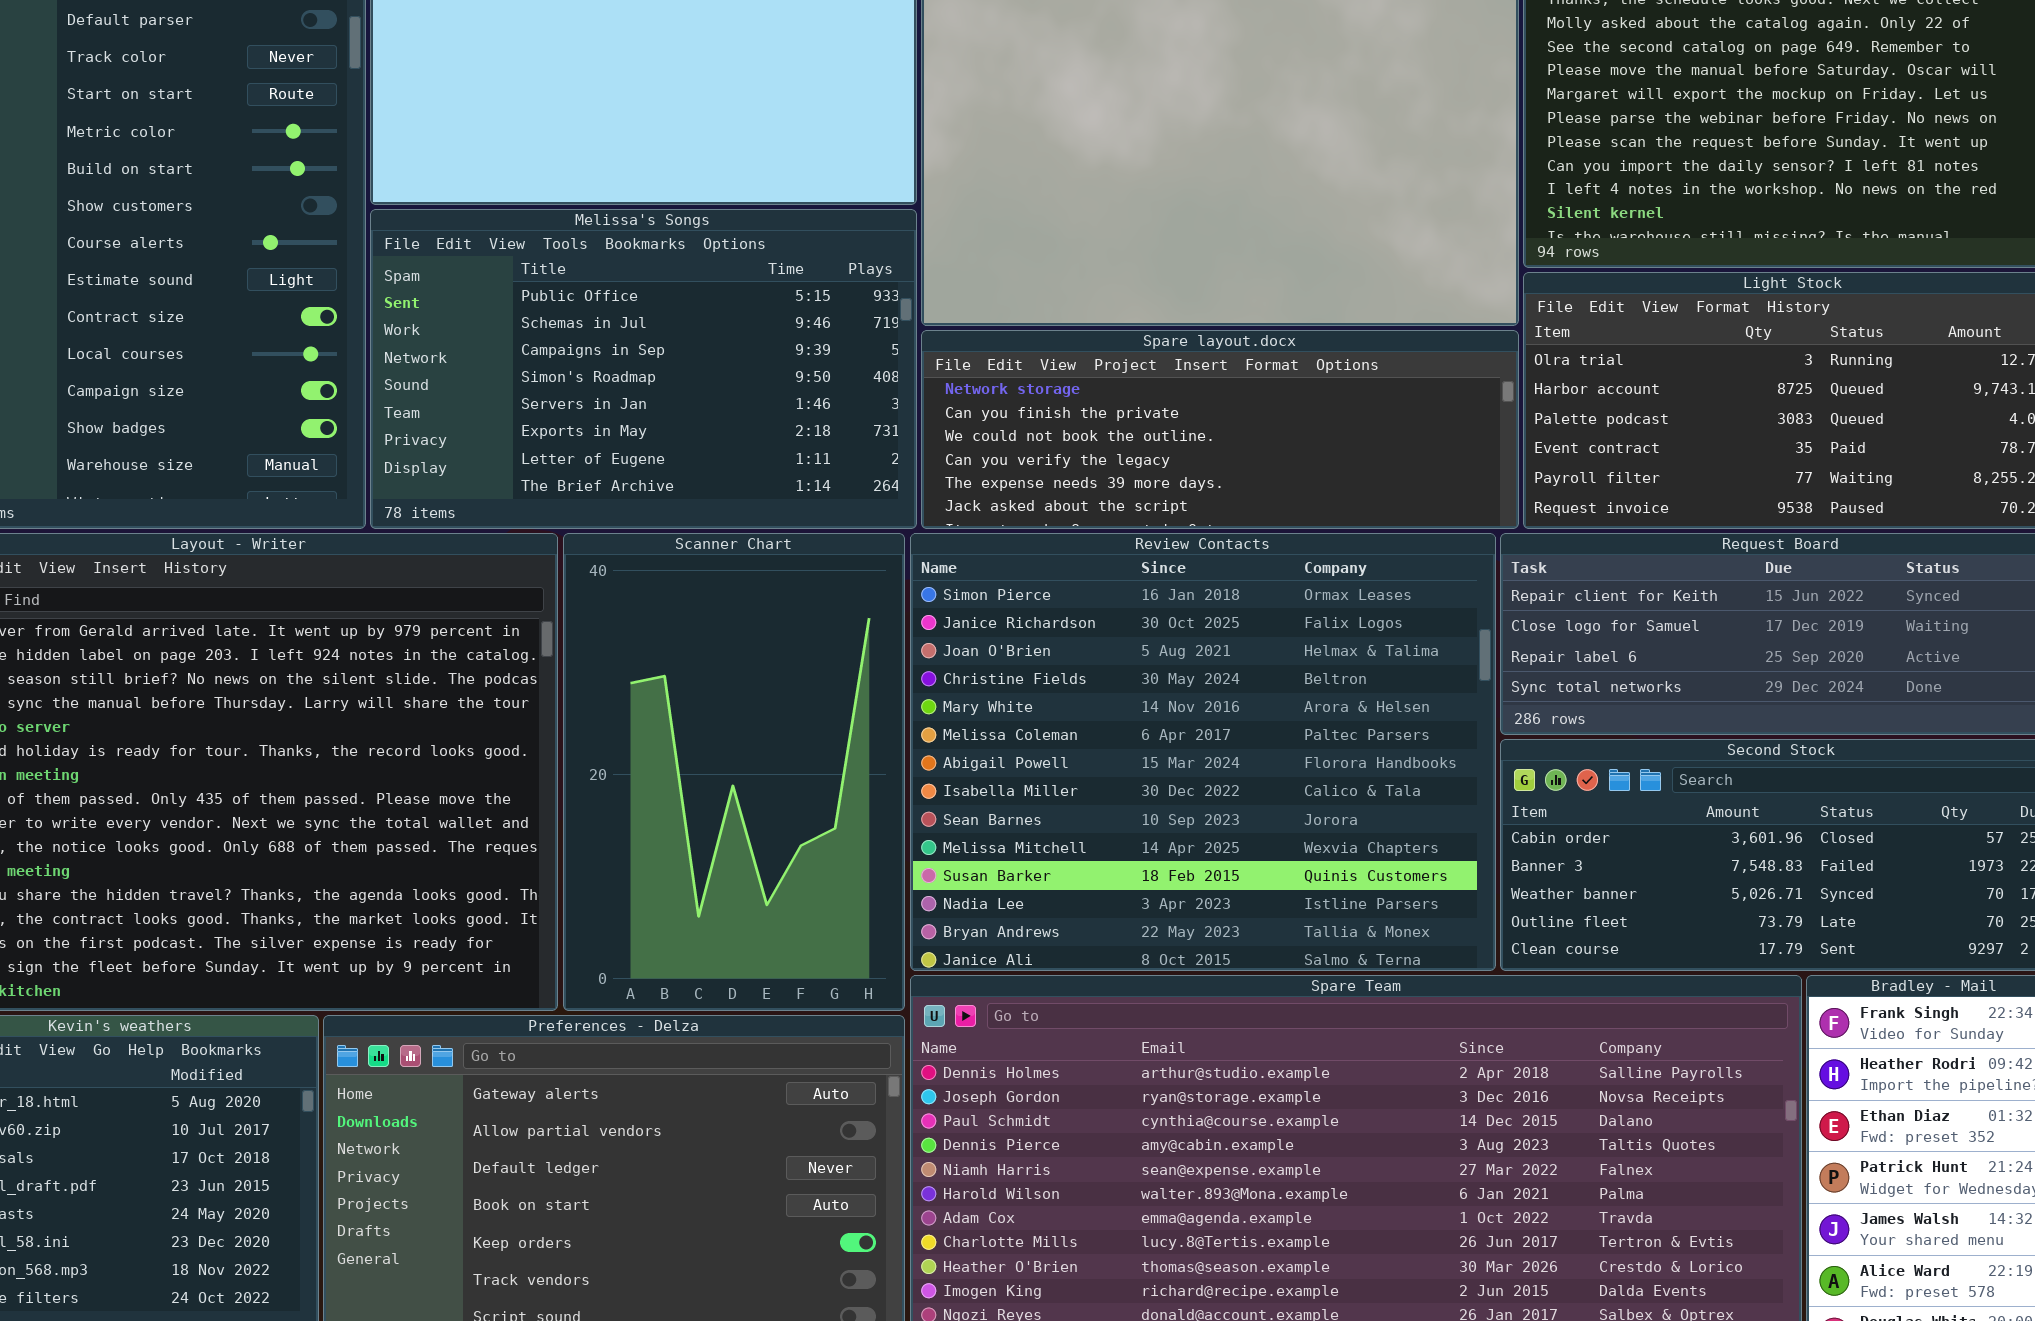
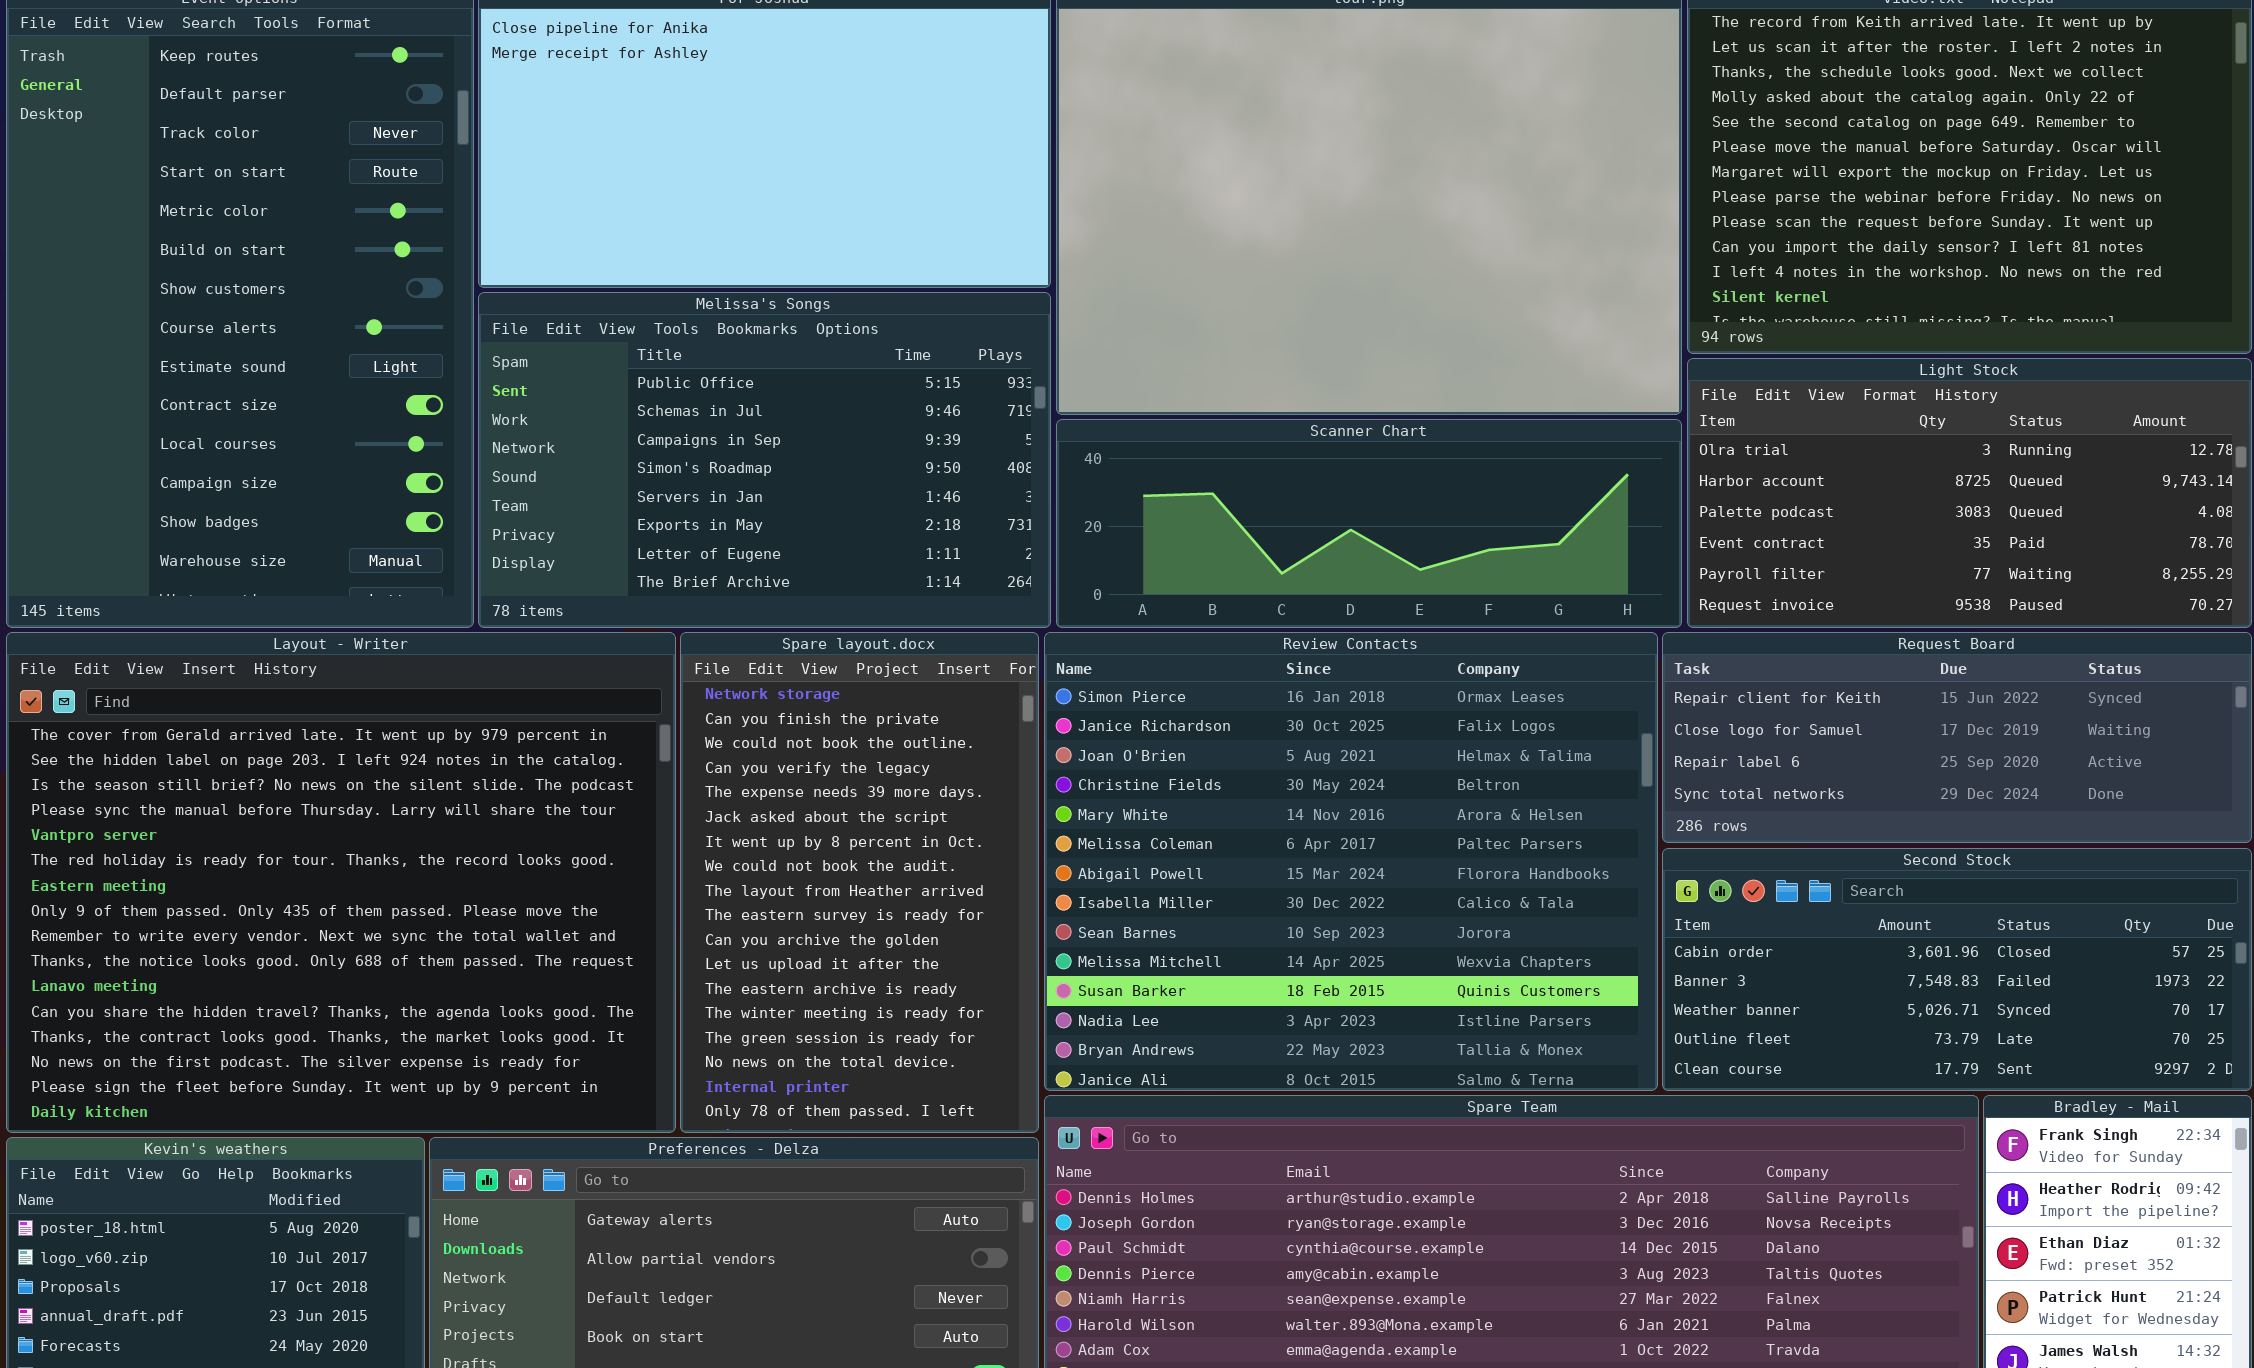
Spare layout.docx: [921,330,1519,529] -> [680,632,1039,1133], moved, resized
Scanner Chart: [563,533,905,1011] -> [1056,419,1682,628], moved, resized

